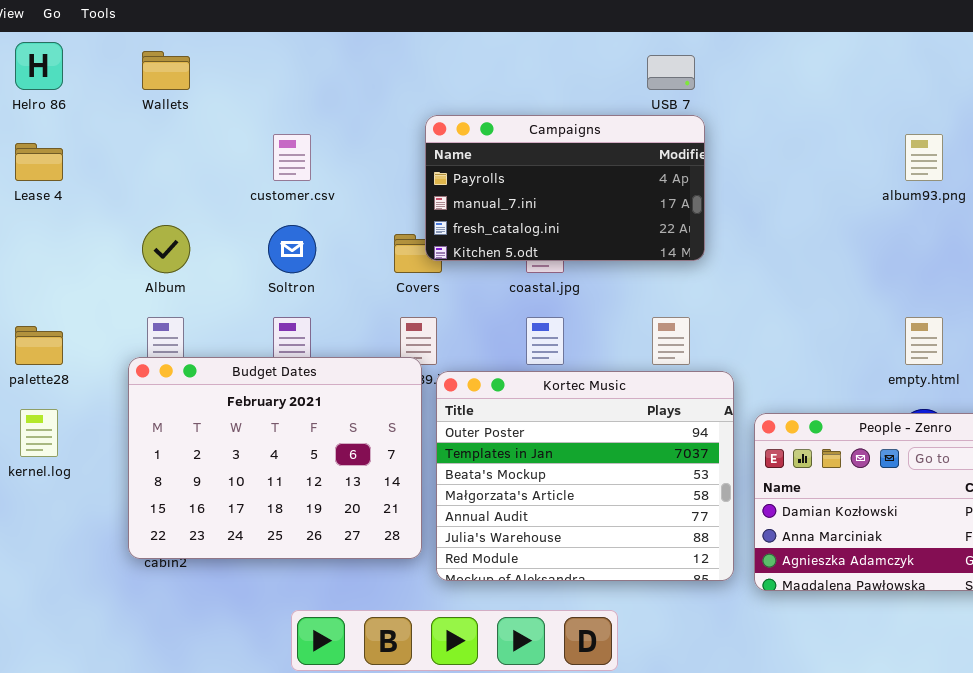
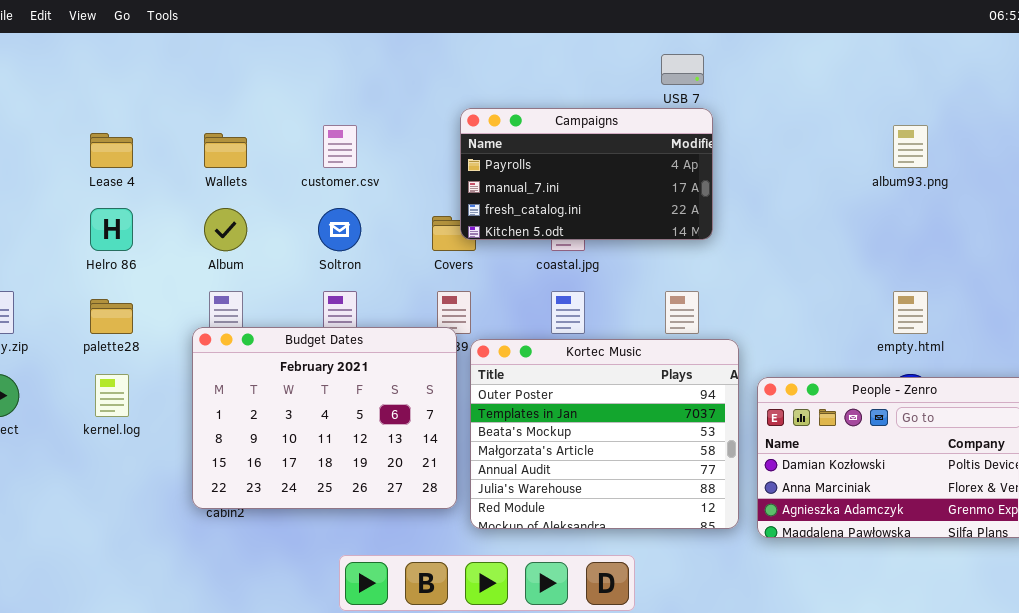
Helro 86: [15,42,63,90] -> [90,208,133,251], moved
Wallets: [142,51,190,90] -> [204,133,247,168], moved

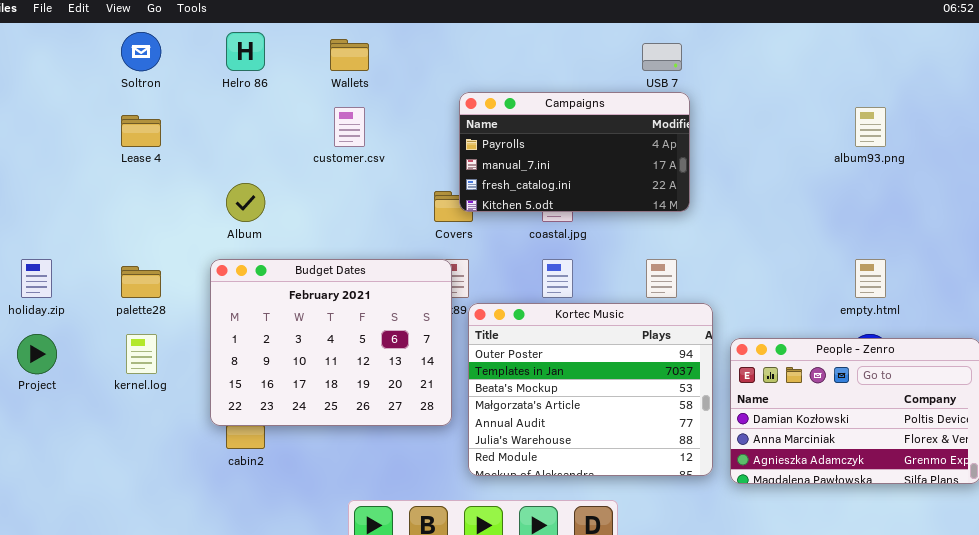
Wallets: [204,133,247,168] -> [330,39,369,71], moved
Helro 86: [90,208,133,251] -> [226,32,265,71], moved
Soltron: [318,208,361,251] -> [121,32,161,71], moved
Budget Dates: [192,327,457,509] -> [210,259,452,426], moved

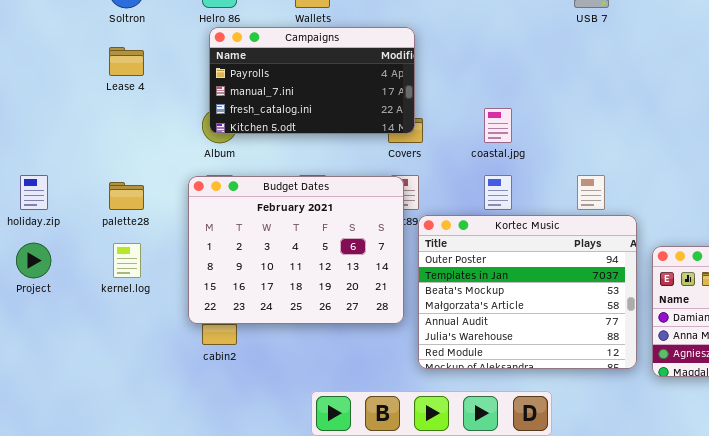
Campaigns: [459,92,690,212] -> [209,27,415,134], moved

